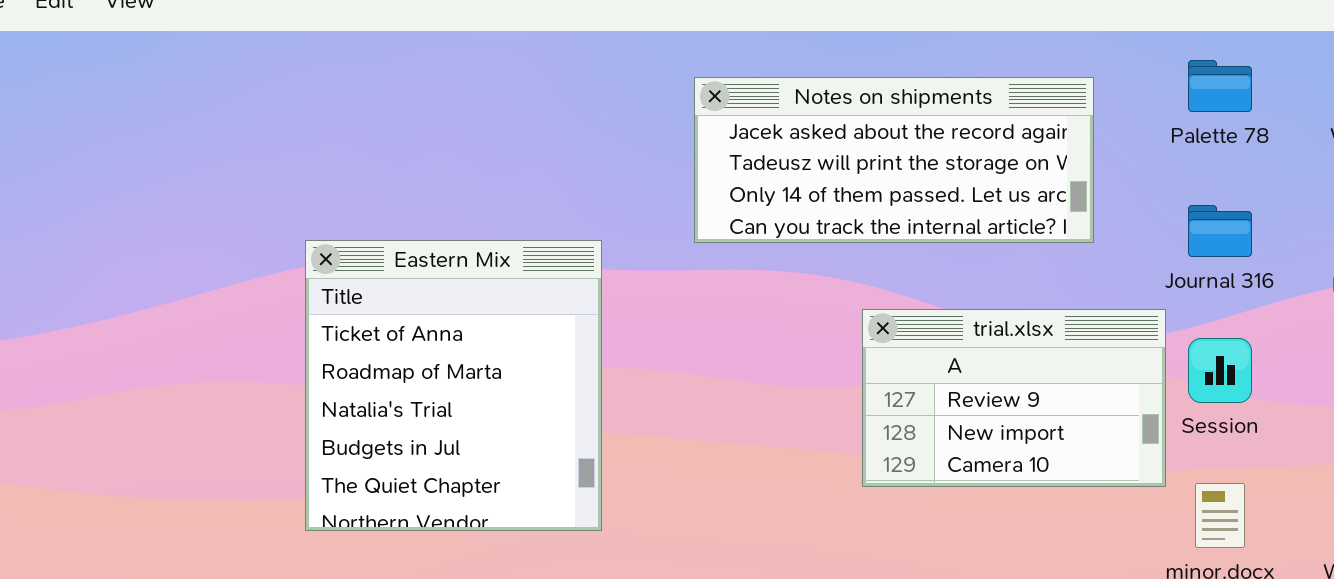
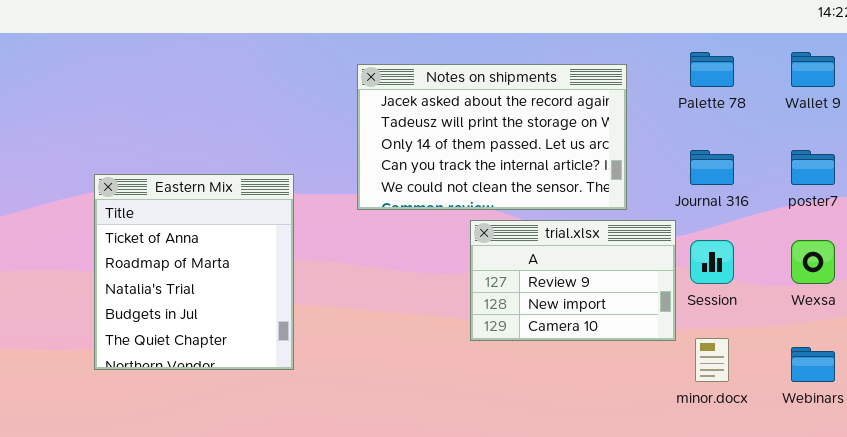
Notes on shipments: [694,77,1094,243] -> [357,64,627,210], resized

